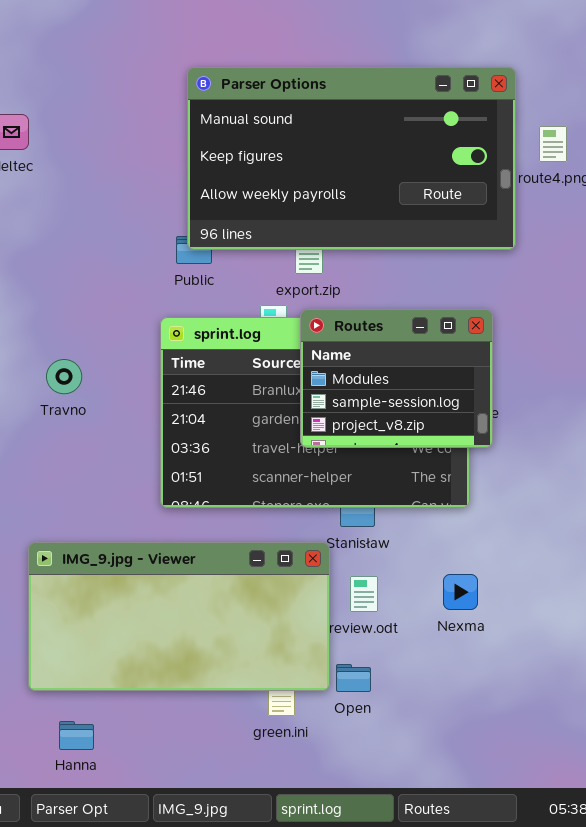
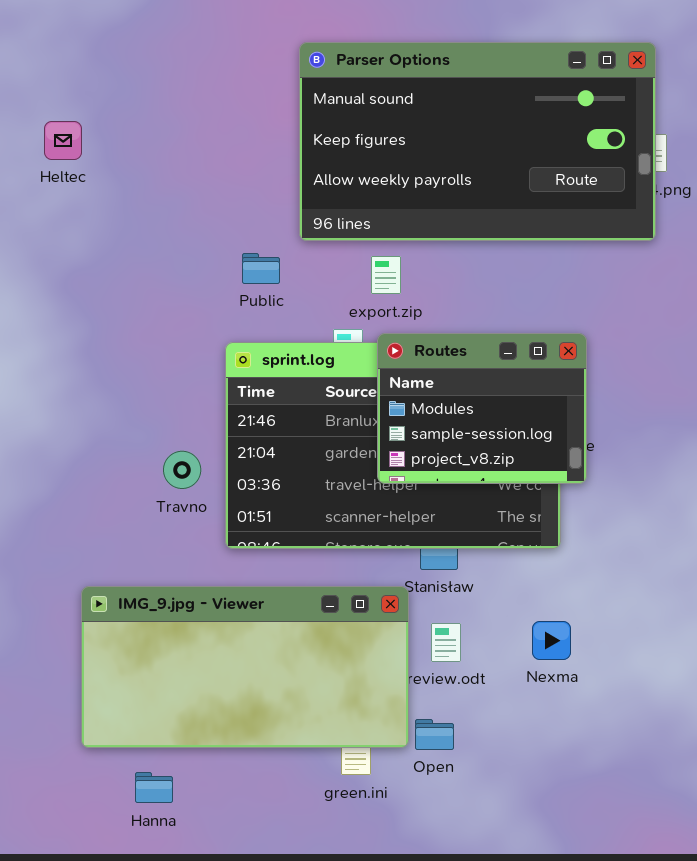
Parser Options: [187,67,516,250] -> [299,42,656,241], moved
Travno: [46,359,82,394] -> [163,451,201,489], moved
Hanna: [59,721,94,750] -> [135,772,173,803], moved

